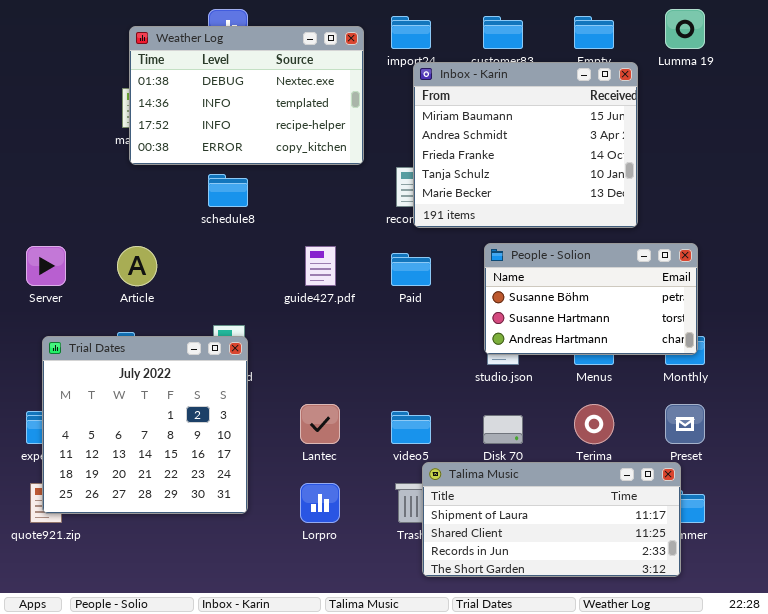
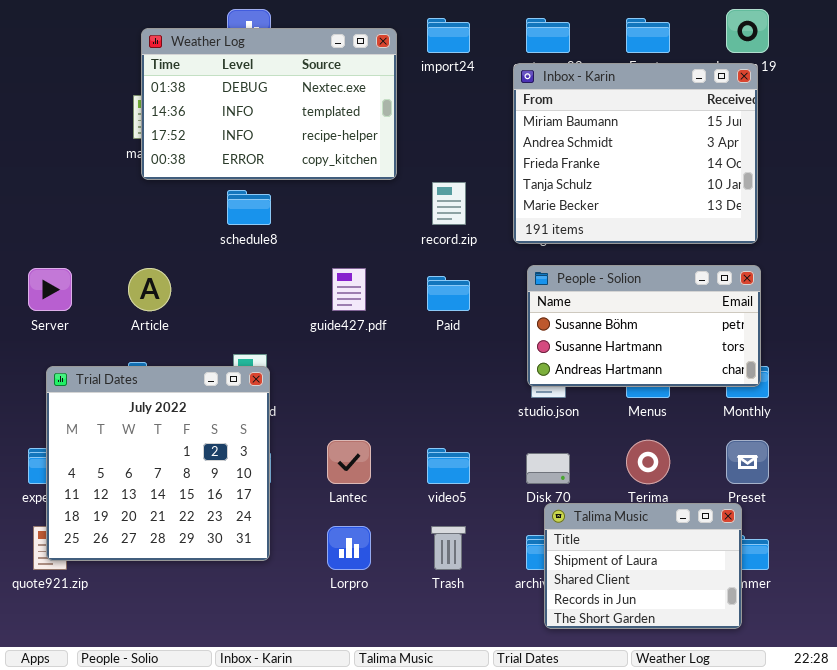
Inbox - Karin: [413,62,638,228] -> [513,63,758,244], moved
Talima Music: [422,462,681,577] -> [544,503,742,629], resized

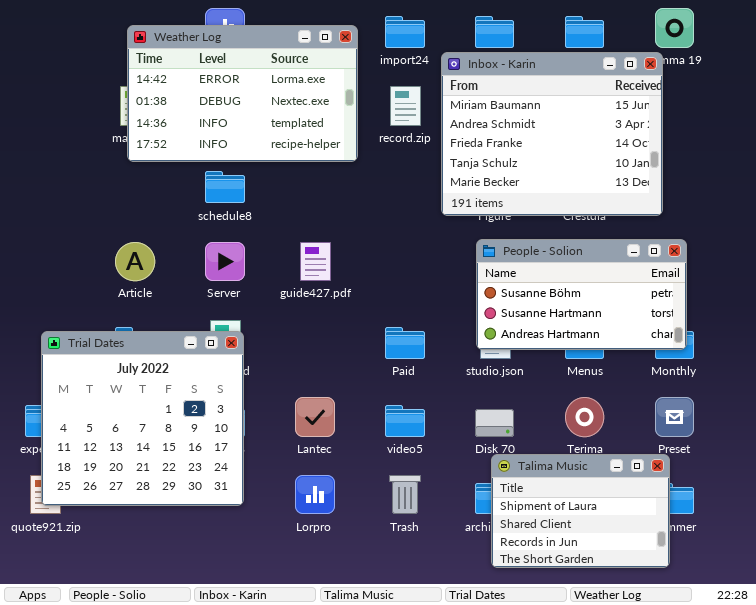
Weather Log: [141,28,397,180] -> [127,25,358,162], scrolled up 1 row
Inbox - Karin: [513,63,758,244] -> [441,52,663,216], moved
record.zip: [432,182,466,225] -> [390,86,421,126], moved
Server: [28,268,72,311] -> [205,242,245,281], moved
Paid: [427,276,470,311] -> [385,327,425,359], moved

